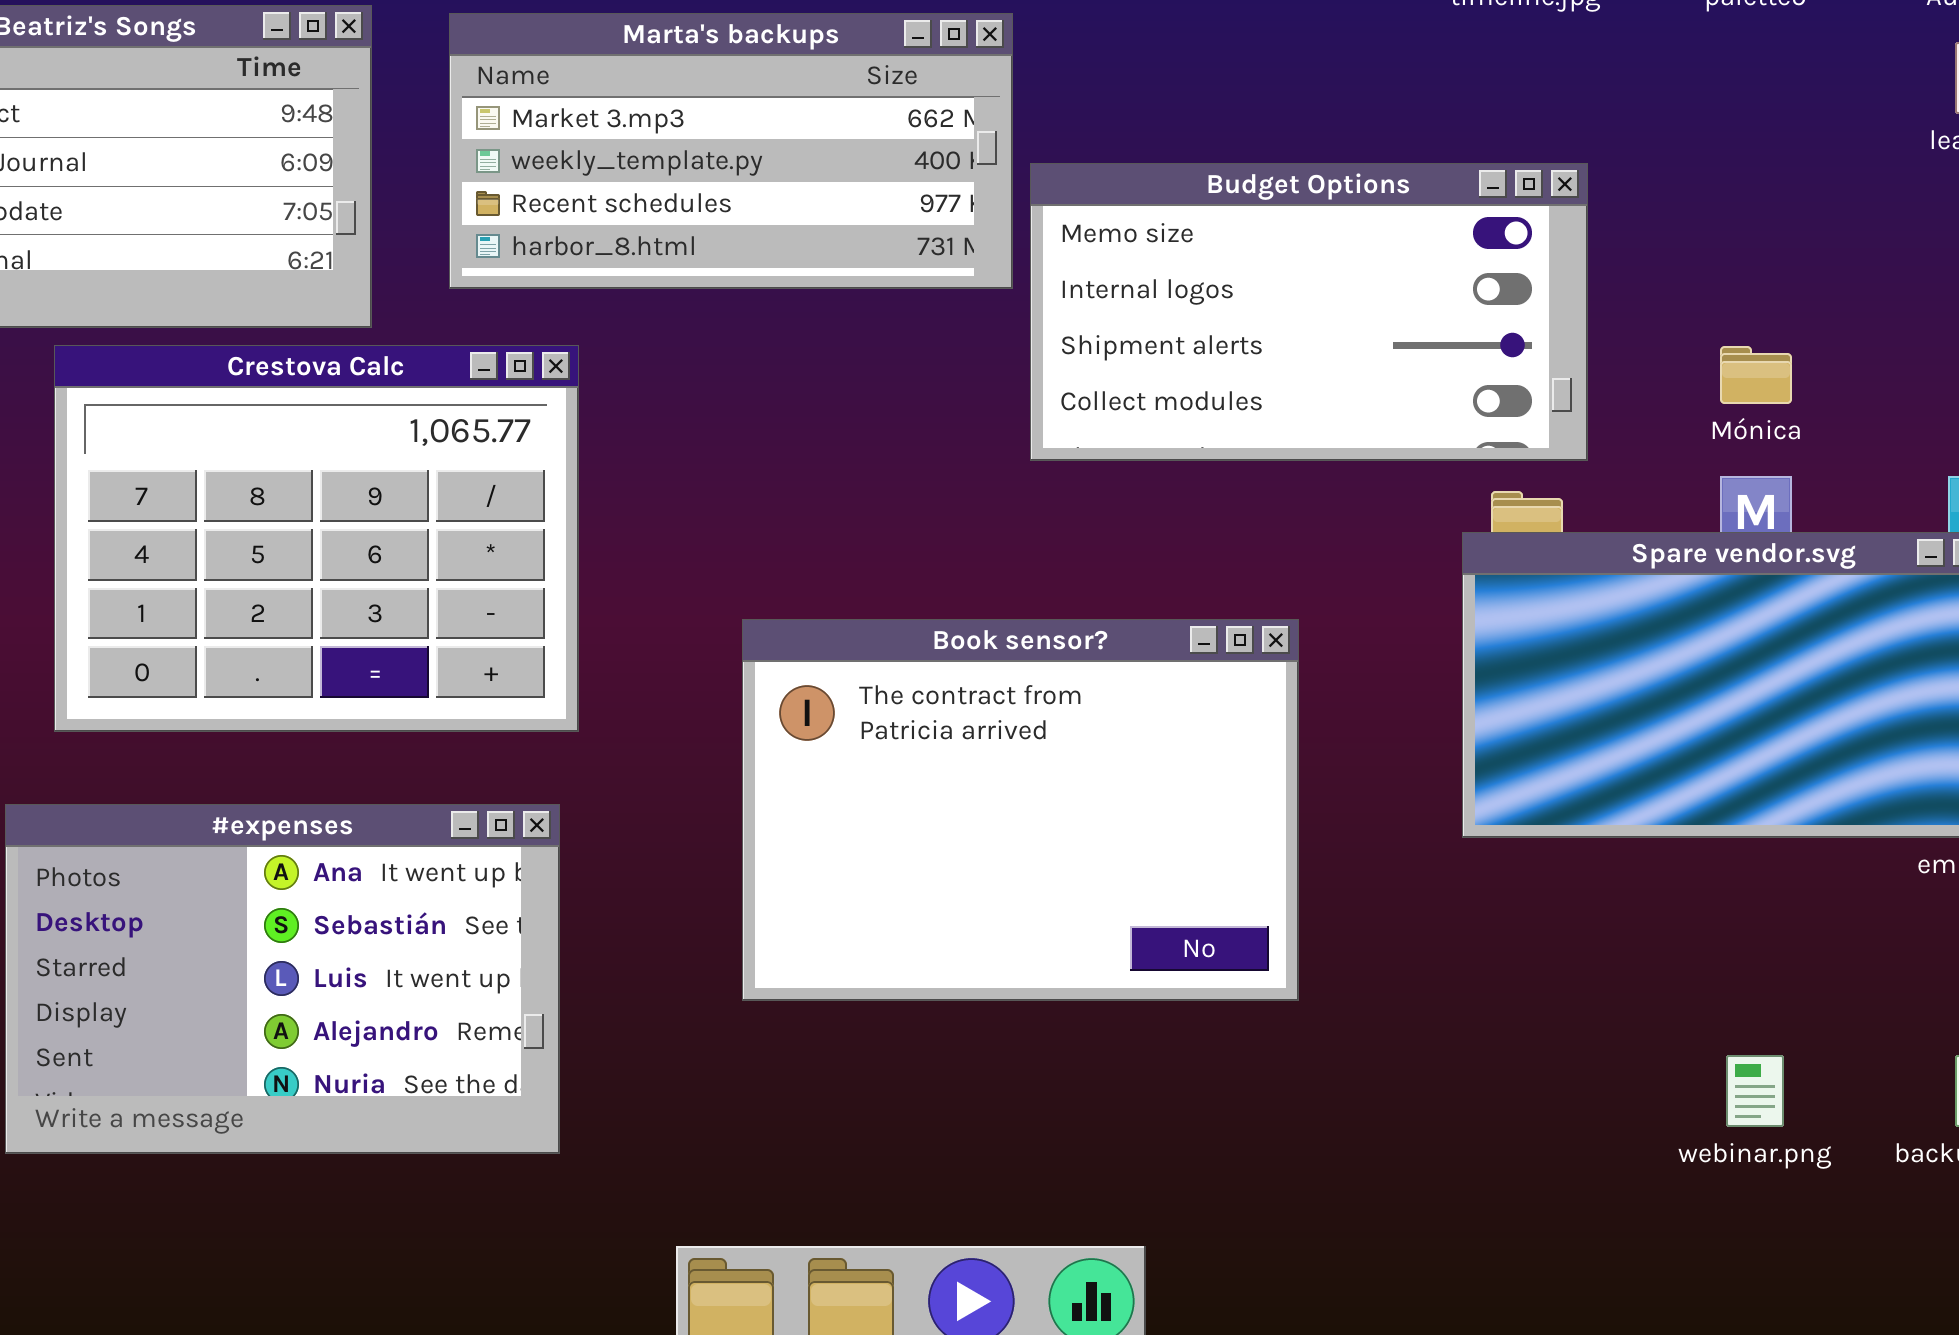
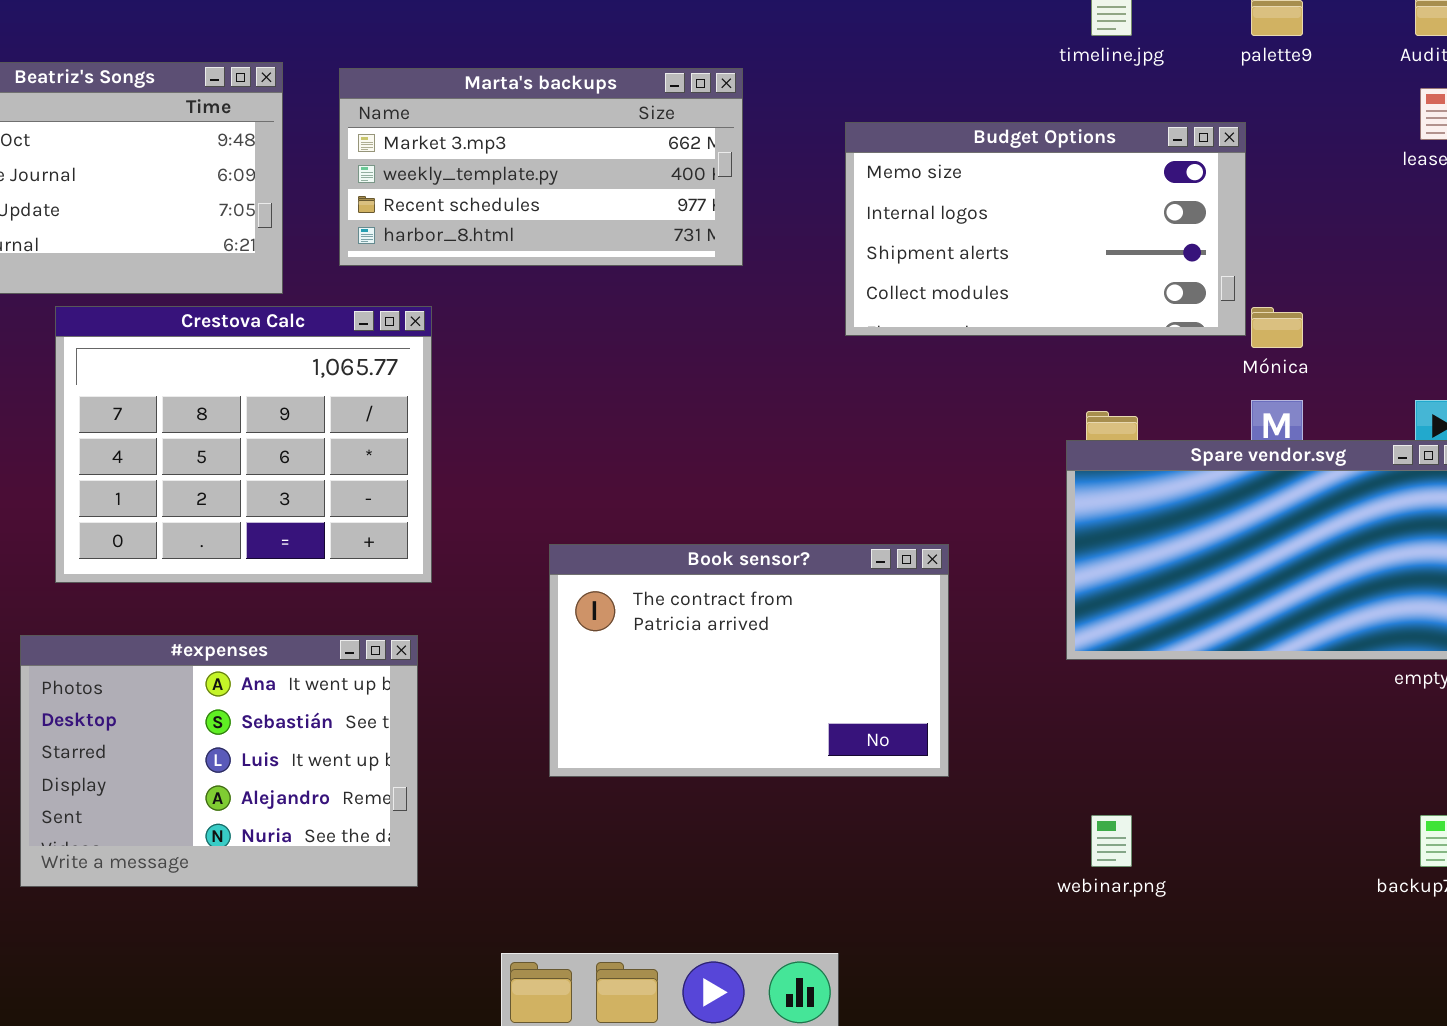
Budget Options: [1030,163,1588,461] -> [845,122,1246,336], moved
Book sensor?: [742,619,1299,1001] -> [549,544,949,777], resized
webinar.png: [1726,1055,1784,1127] -> [1091,815,1132,867], moved

